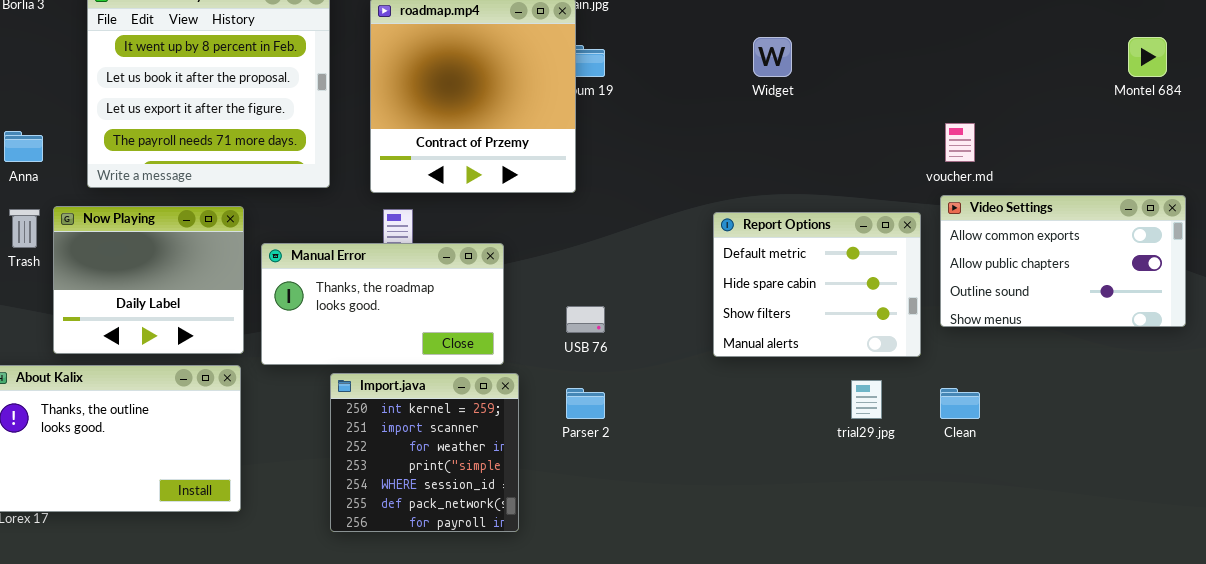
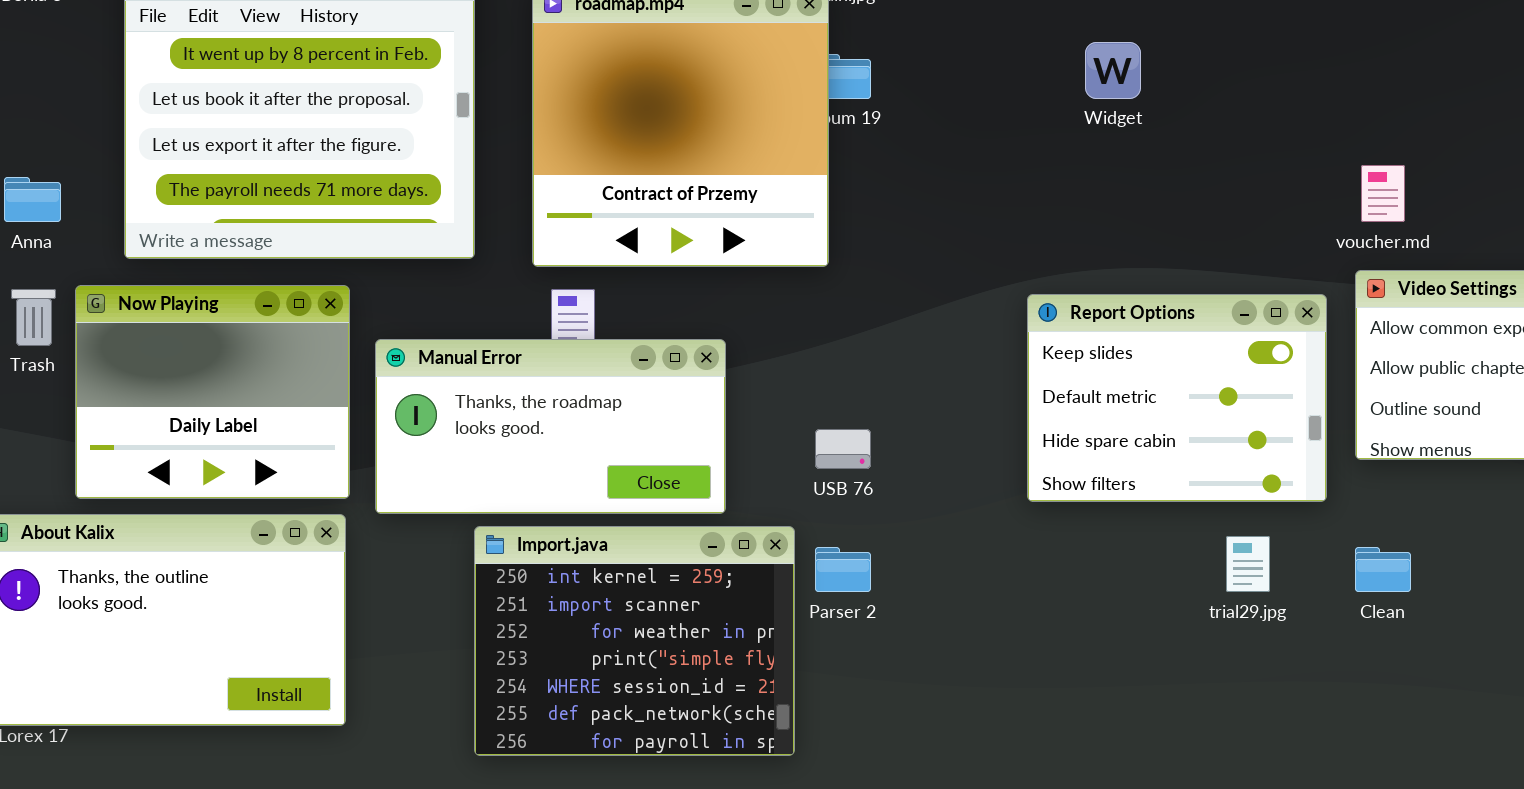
Report Options: [713,212,921,357] -> [1027,294,1327,502], scrolled up 1 row
Import.java: [330,373,519,532] -> [474,526,795,756], resized

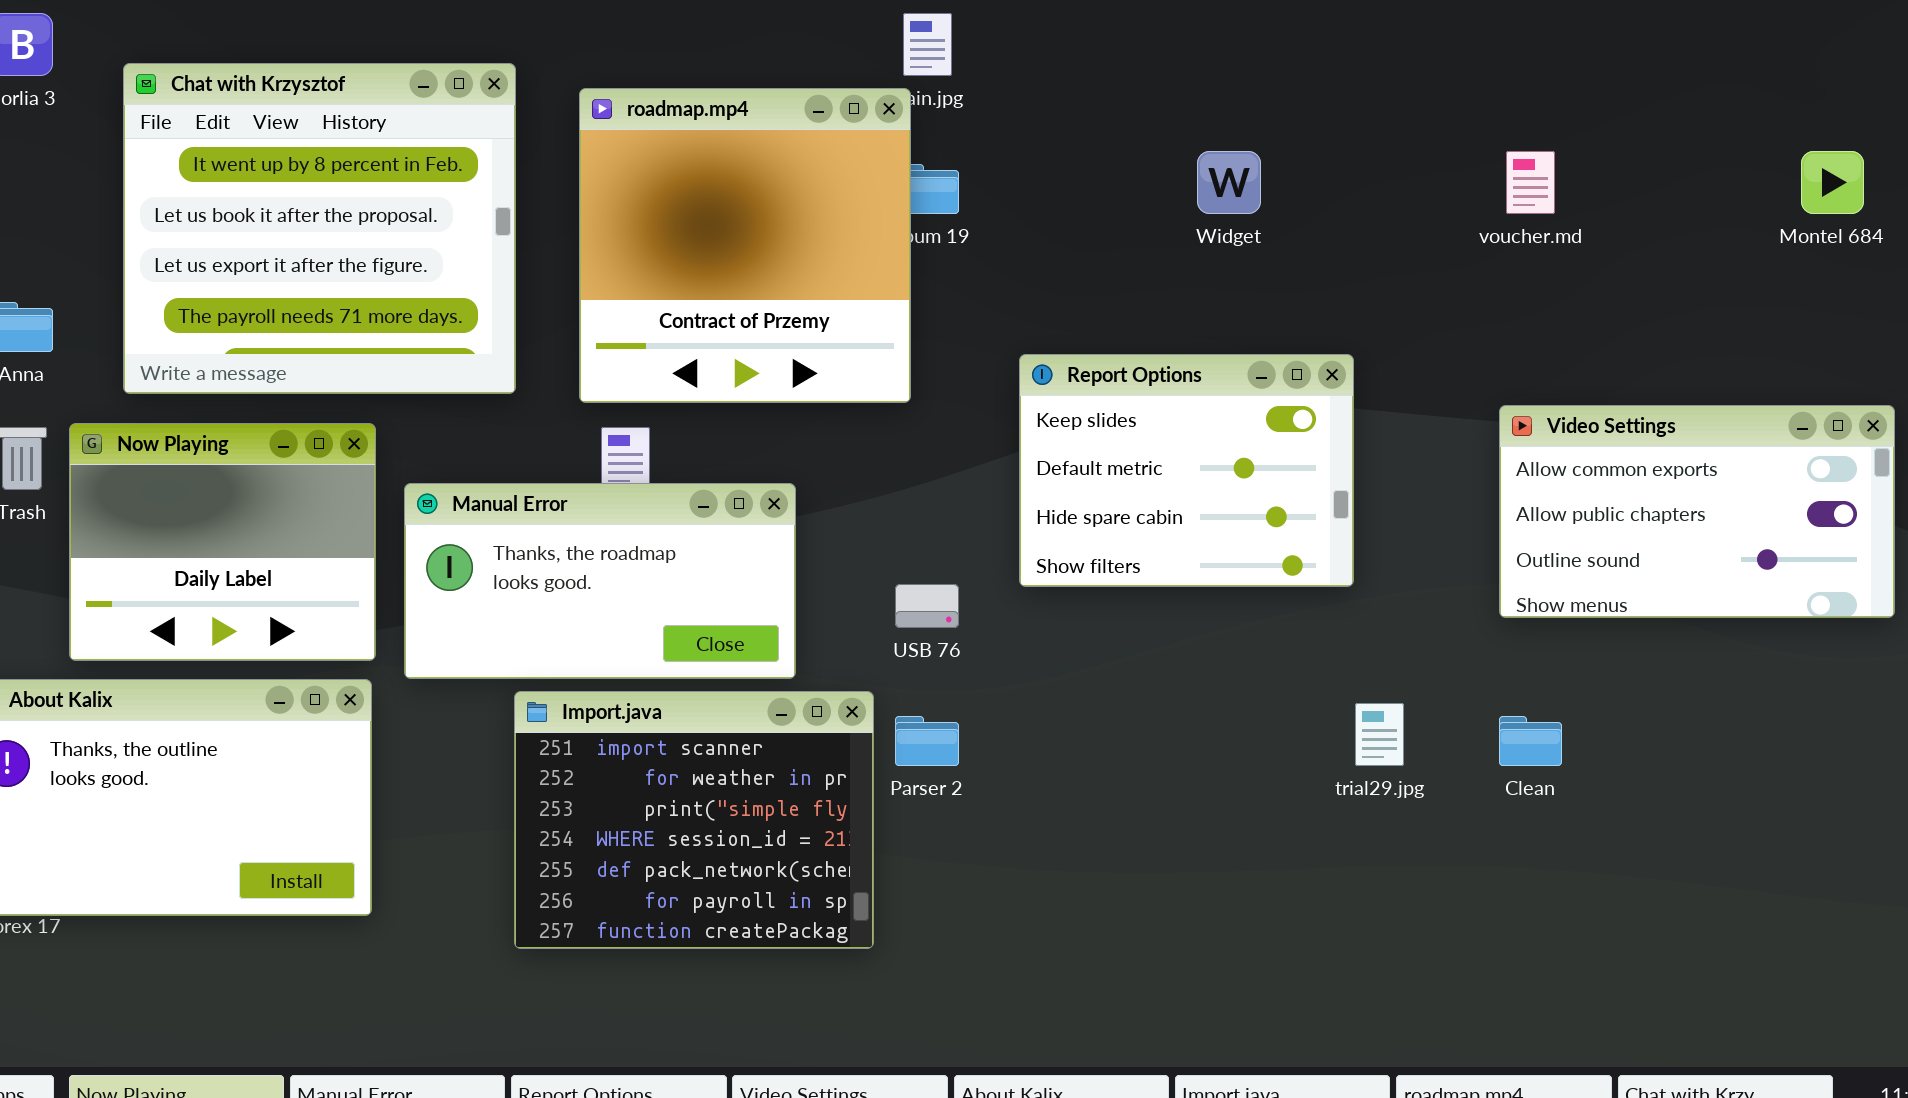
voucher.md: [1361,165,1405,222] -> [1506,151,1555,214], moved
Report Options: [1027,294,1327,502] -> [1019,354,1354,587], moved
Import.java: [474,526,795,756] -> [514,691,874,949], scrolled down 1 row

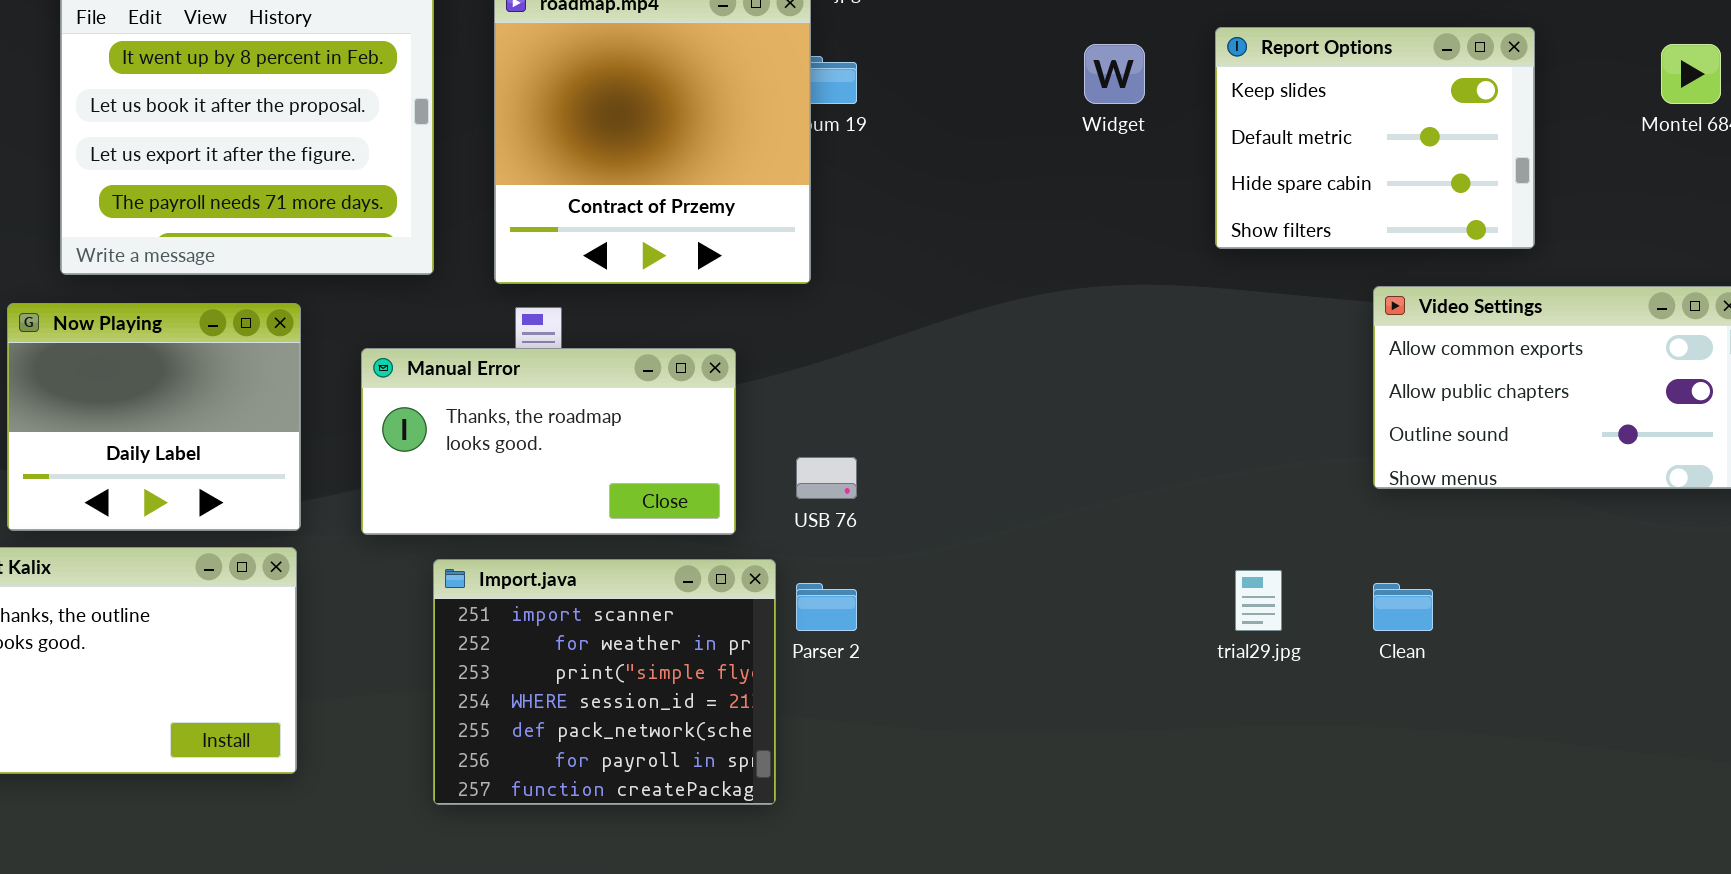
Report Options: [1019,354,1354,587] -> [1215,27,1535,249], moved
Manual Error: [404,483,796,679] -> [361,348,736,535], moved

